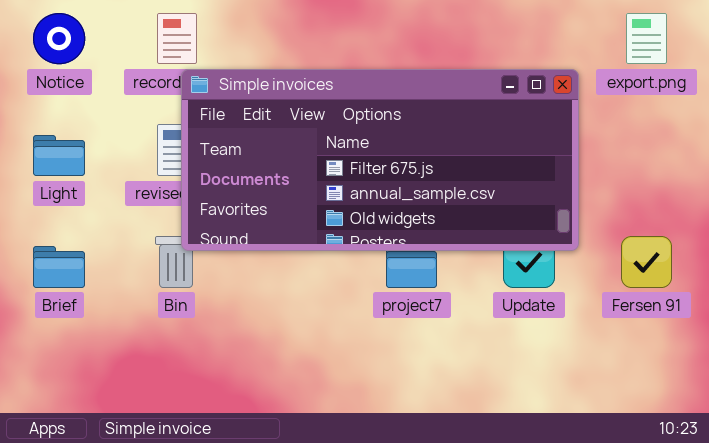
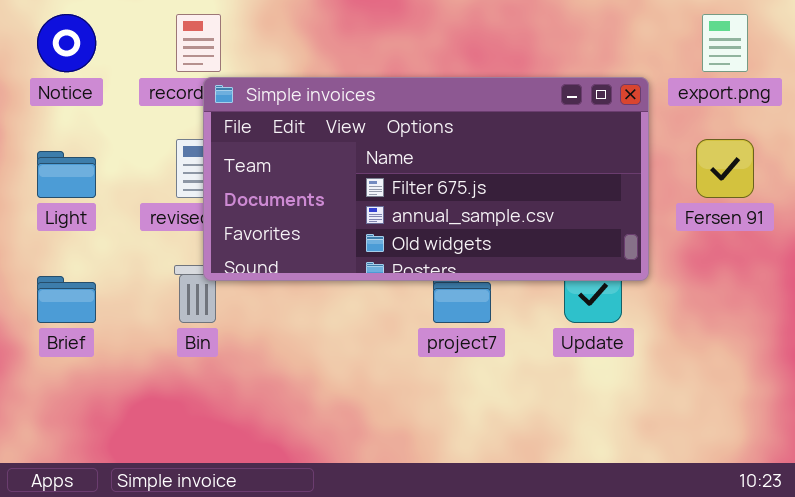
Fersen 91: [621,236,672,288] -> [696,139,754,198], moved

